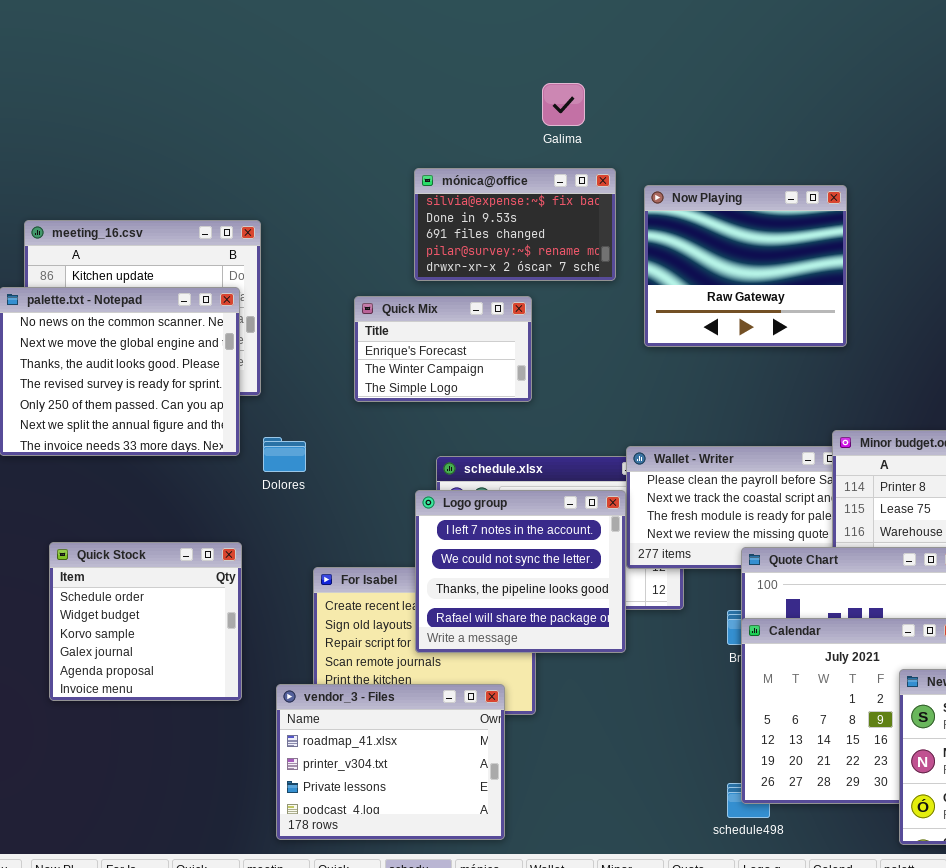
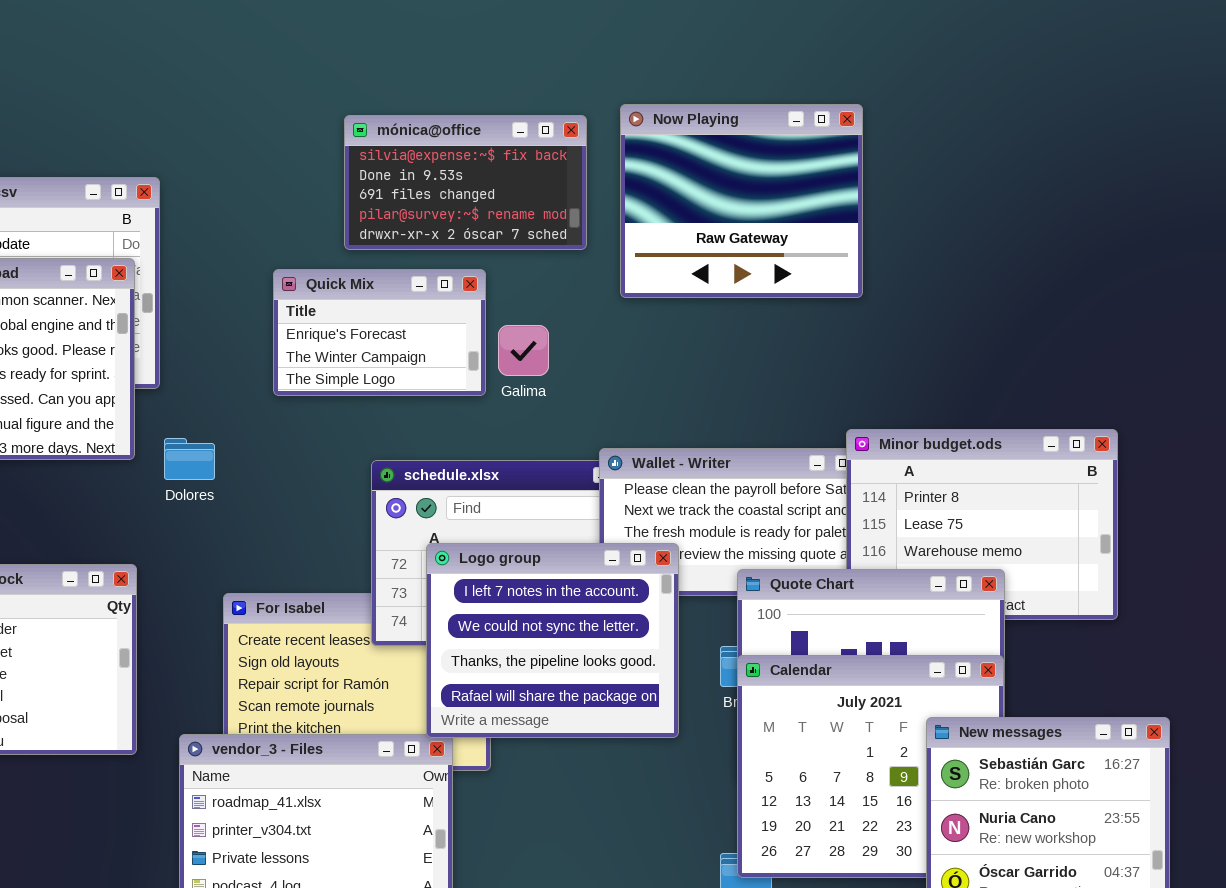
Galima: [542,83,585,126] -> [498,325,549,376], moved
Now Playing: [644,185,847,347] -> [620,104,863,298], moved
Logo group: [415,490,626,653] -> [426,543,679,738], moved

